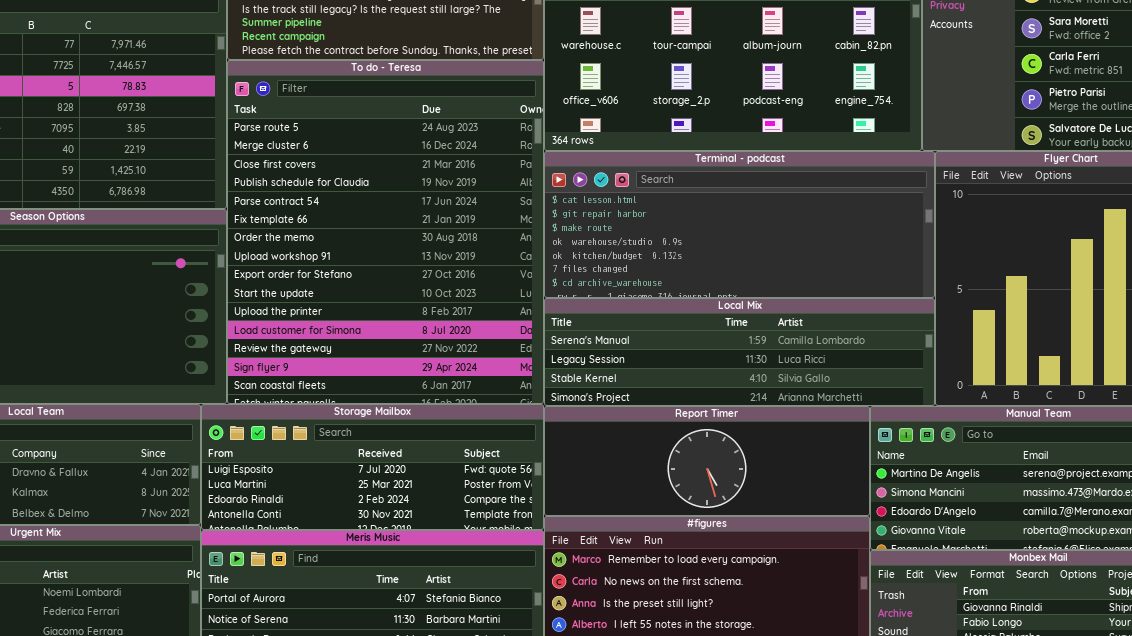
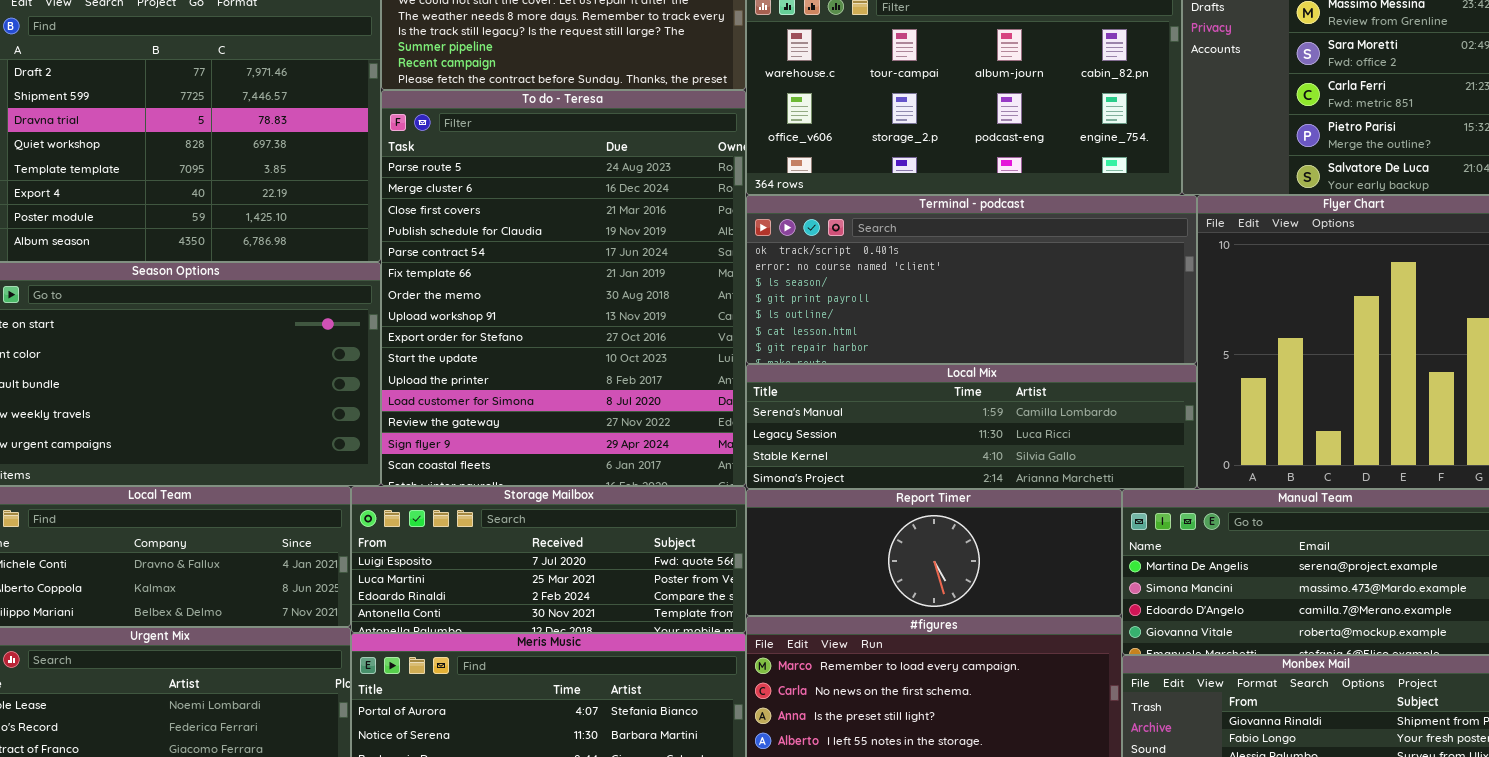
Terminal - podcast: [544,151,935,298] -> [746,195,1197,364], scrolled up 5 rows

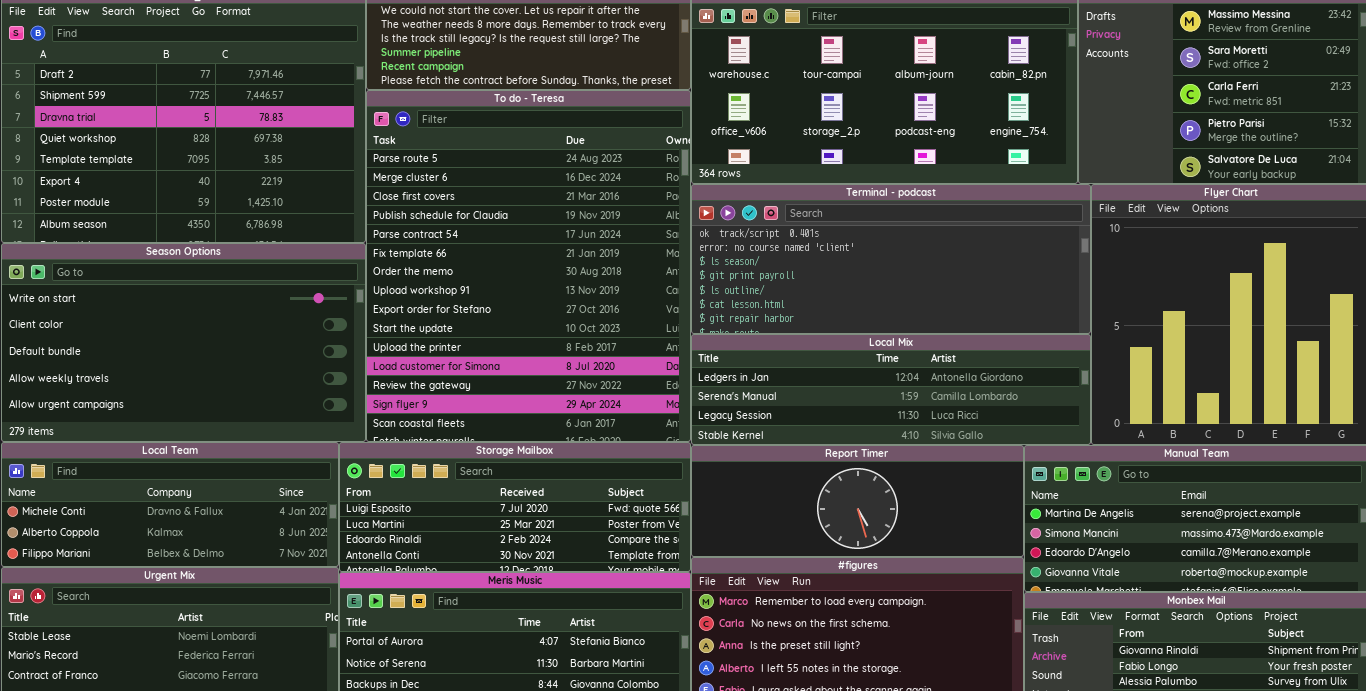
Local Mix: [746,364,1197,489] -> [691,334,1091,445], scrolled up 1 row

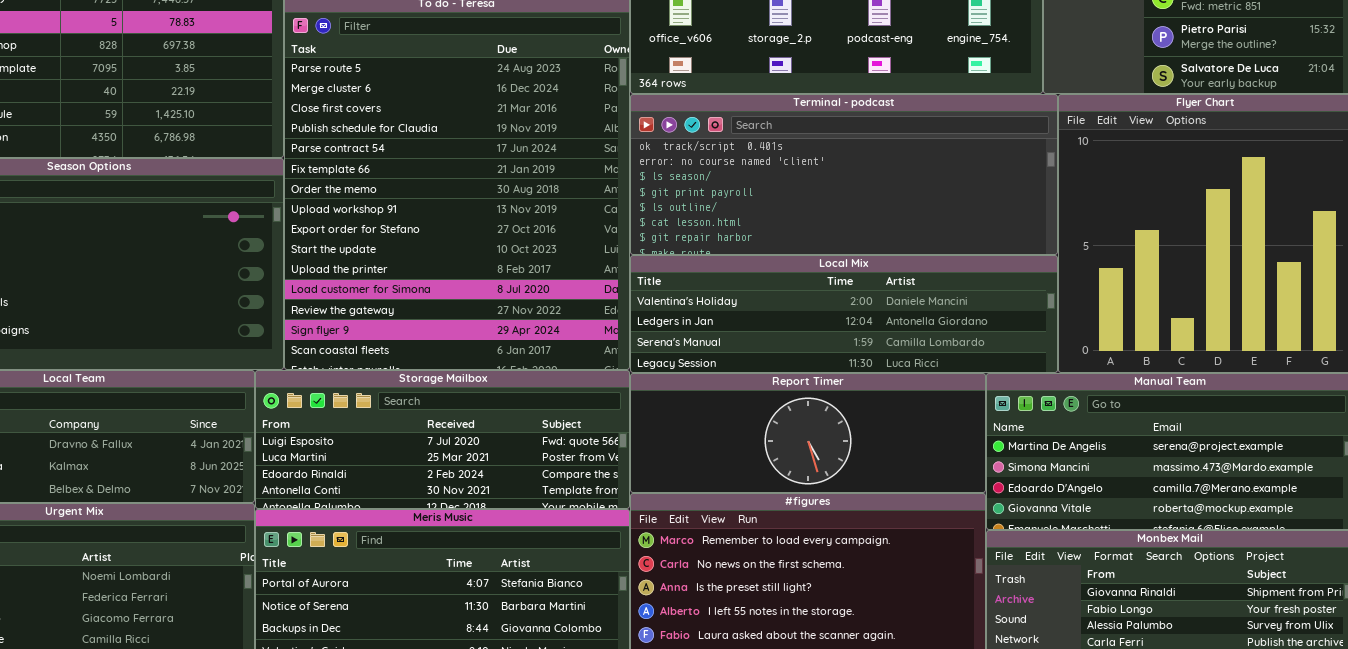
Local Mix: [691,334,1091,445] -> [630,255,1058,373], scrolled up 1 row

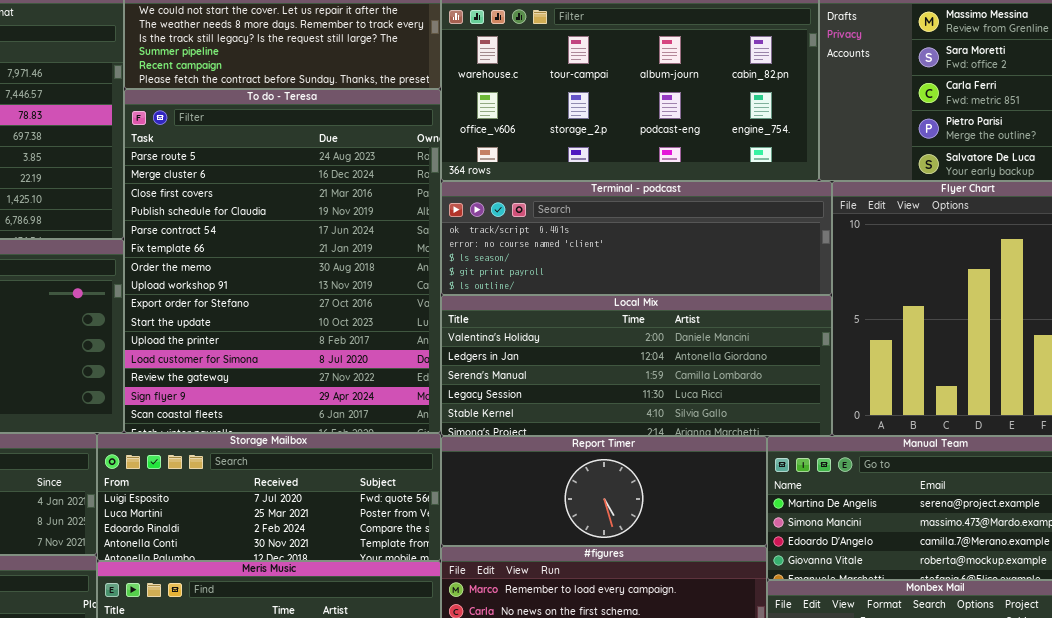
Terminal - podcast: [630,94,1058,255] -> [441,181,832,295], resized
Local Mix: [630,255,1058,373] -> [441,295,832,436], resized

